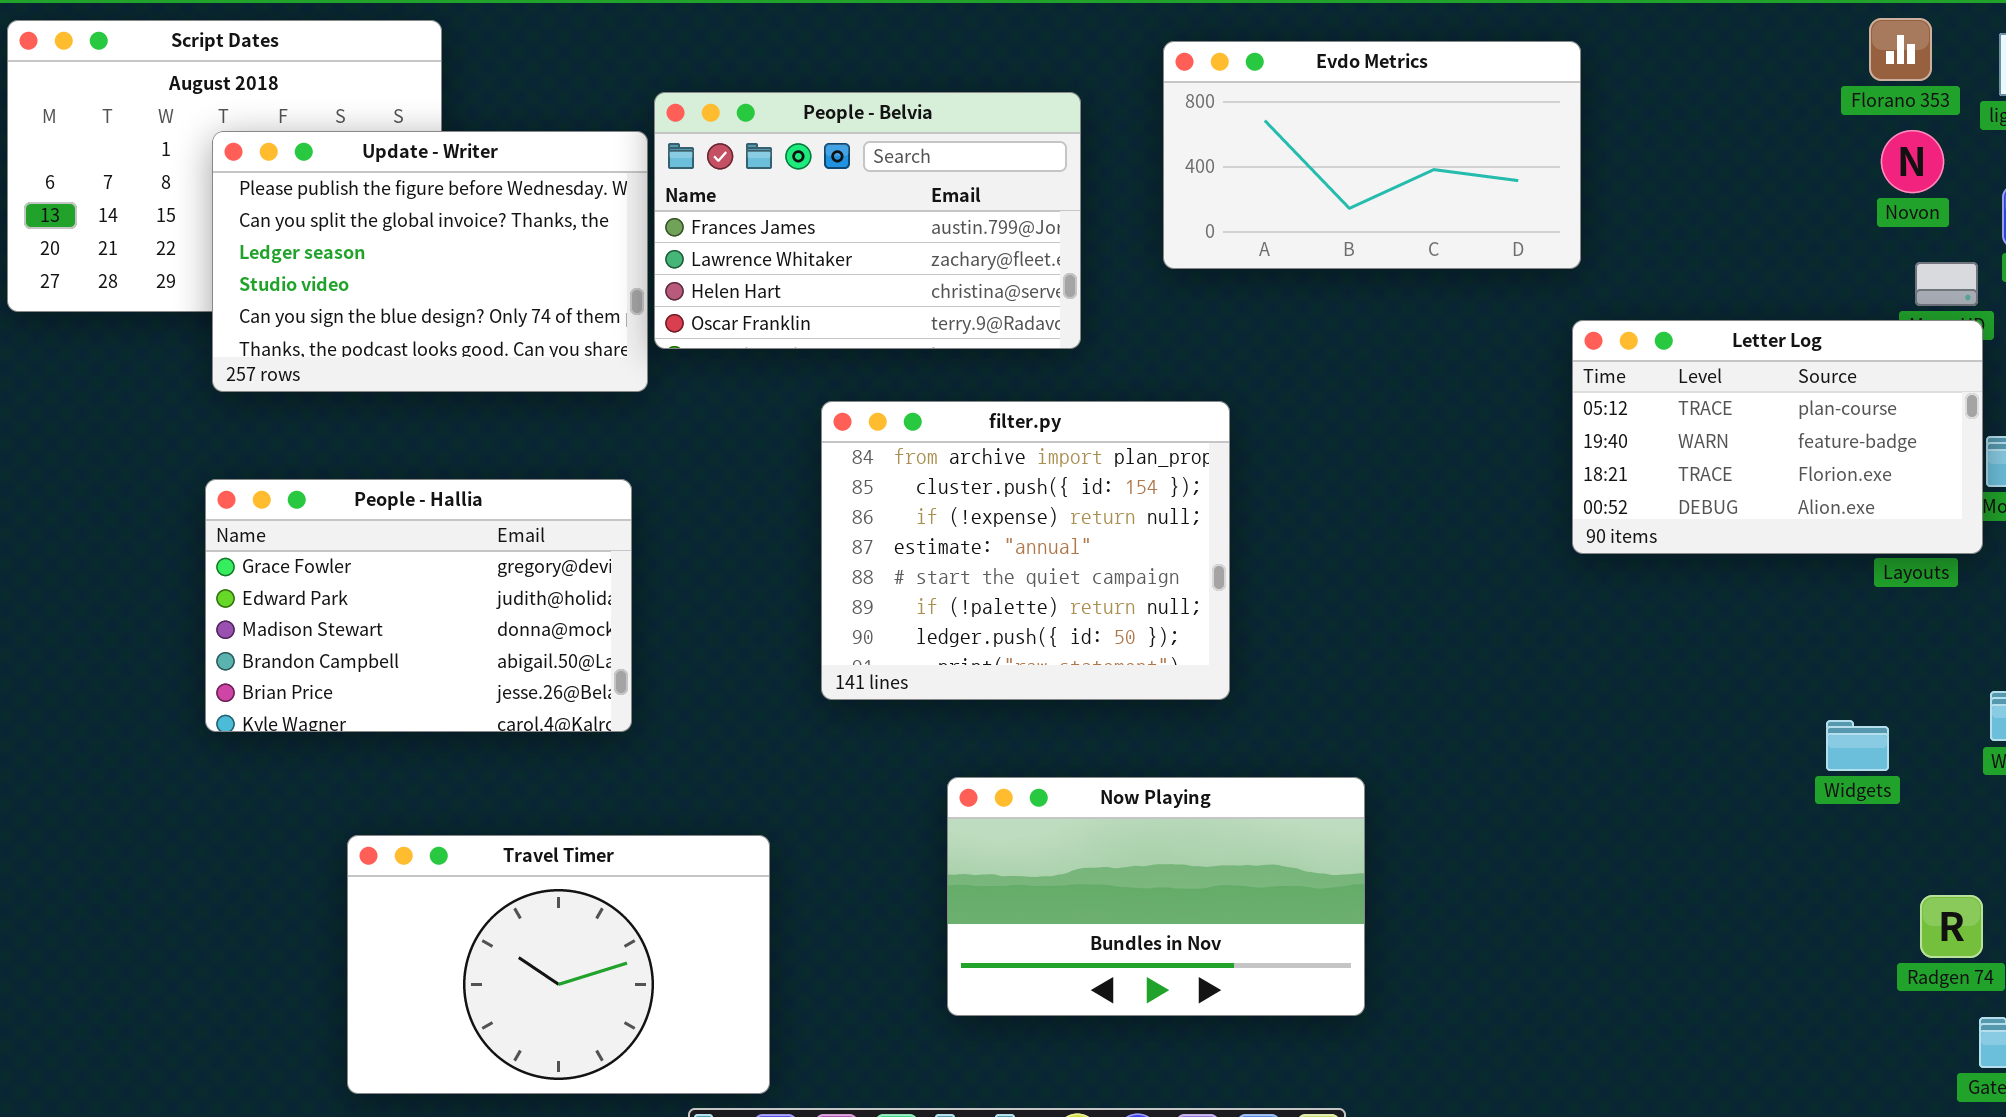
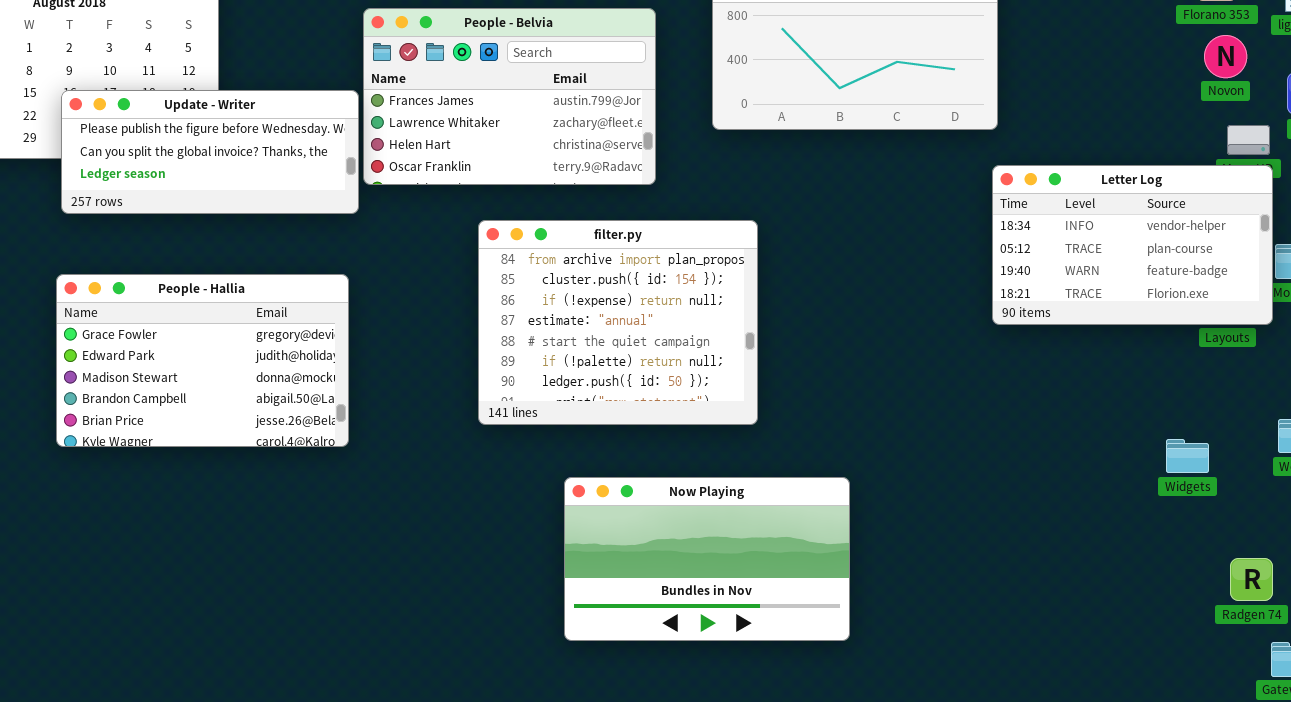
Update - Writer: [212,131,648,392] -> [61,90,359,214], resized
Letter Log: [1572,320,1983,554] -> [992,165,1273,325], scrolled up 1 row
Travel Timer: [347,835,770,1094] -> none, closed

